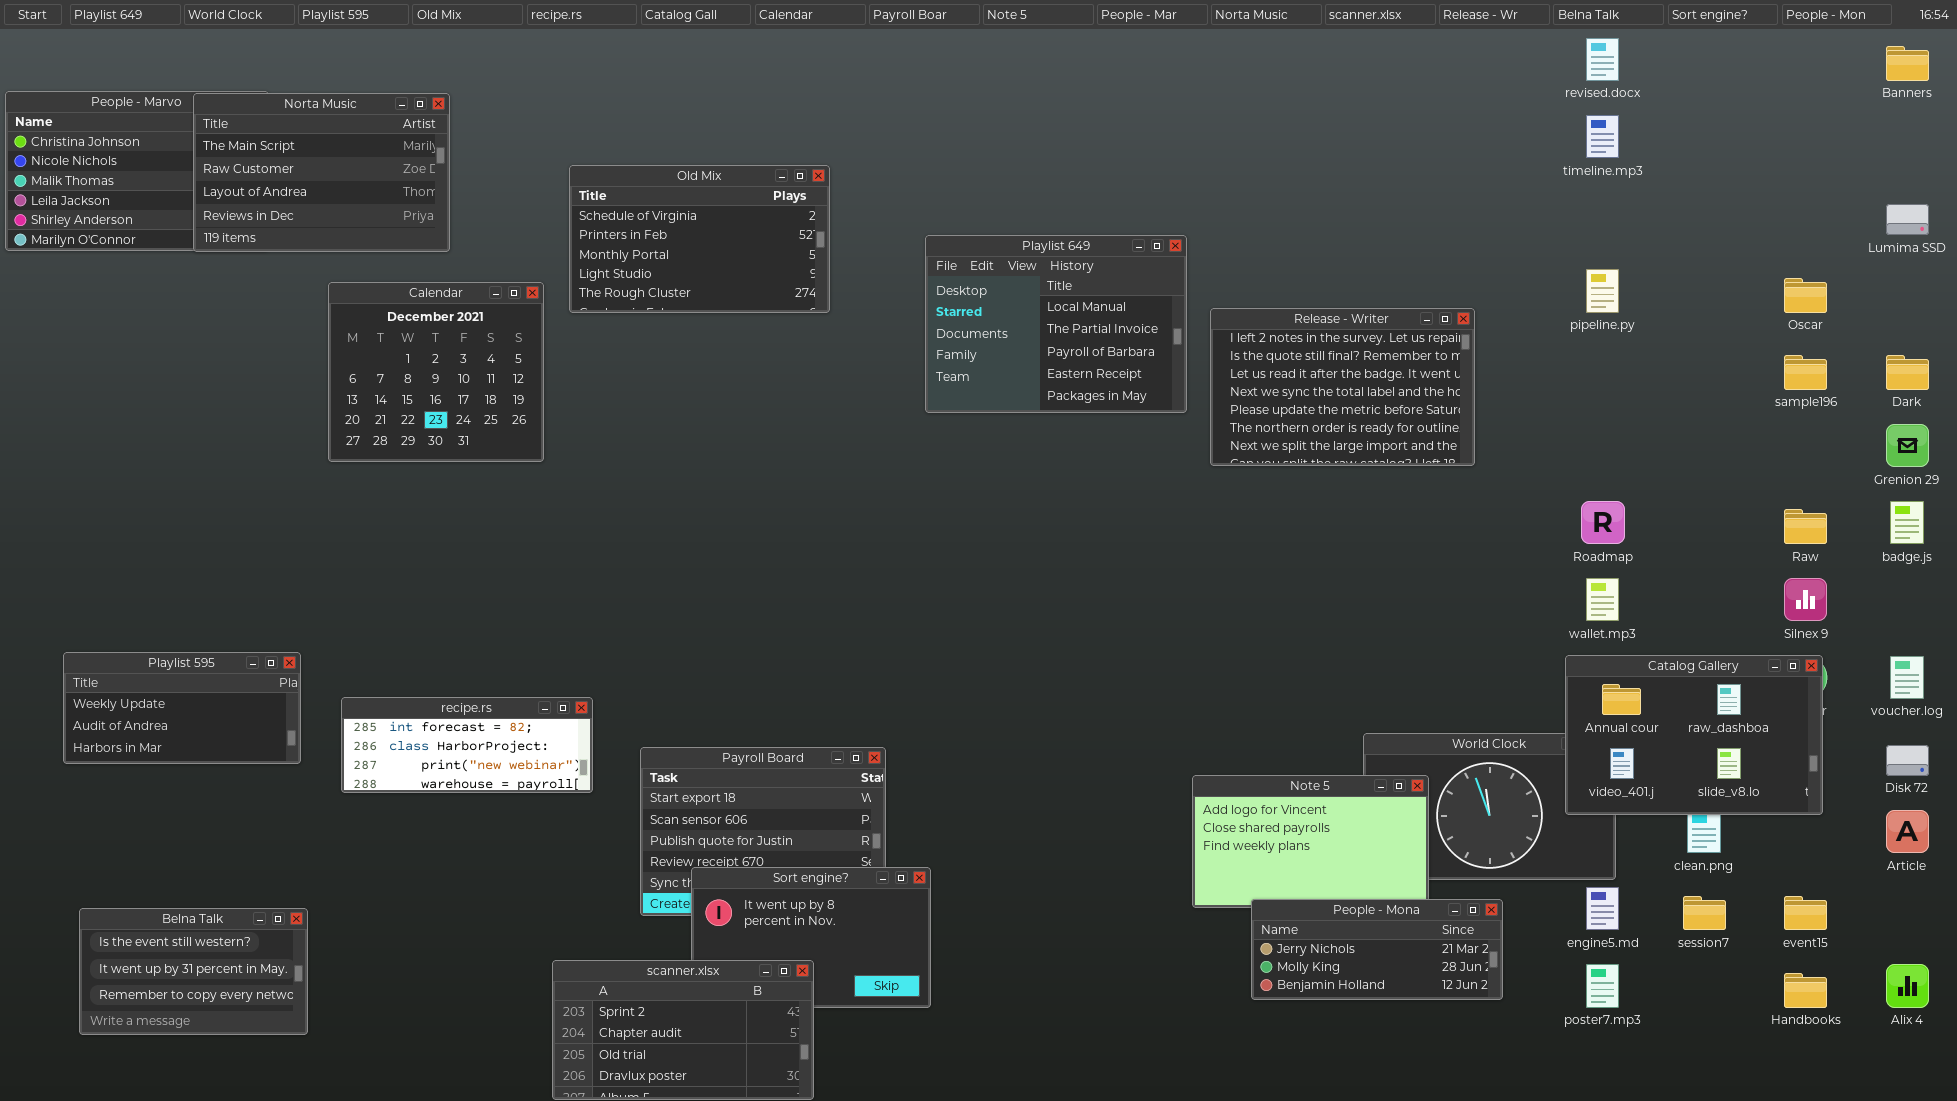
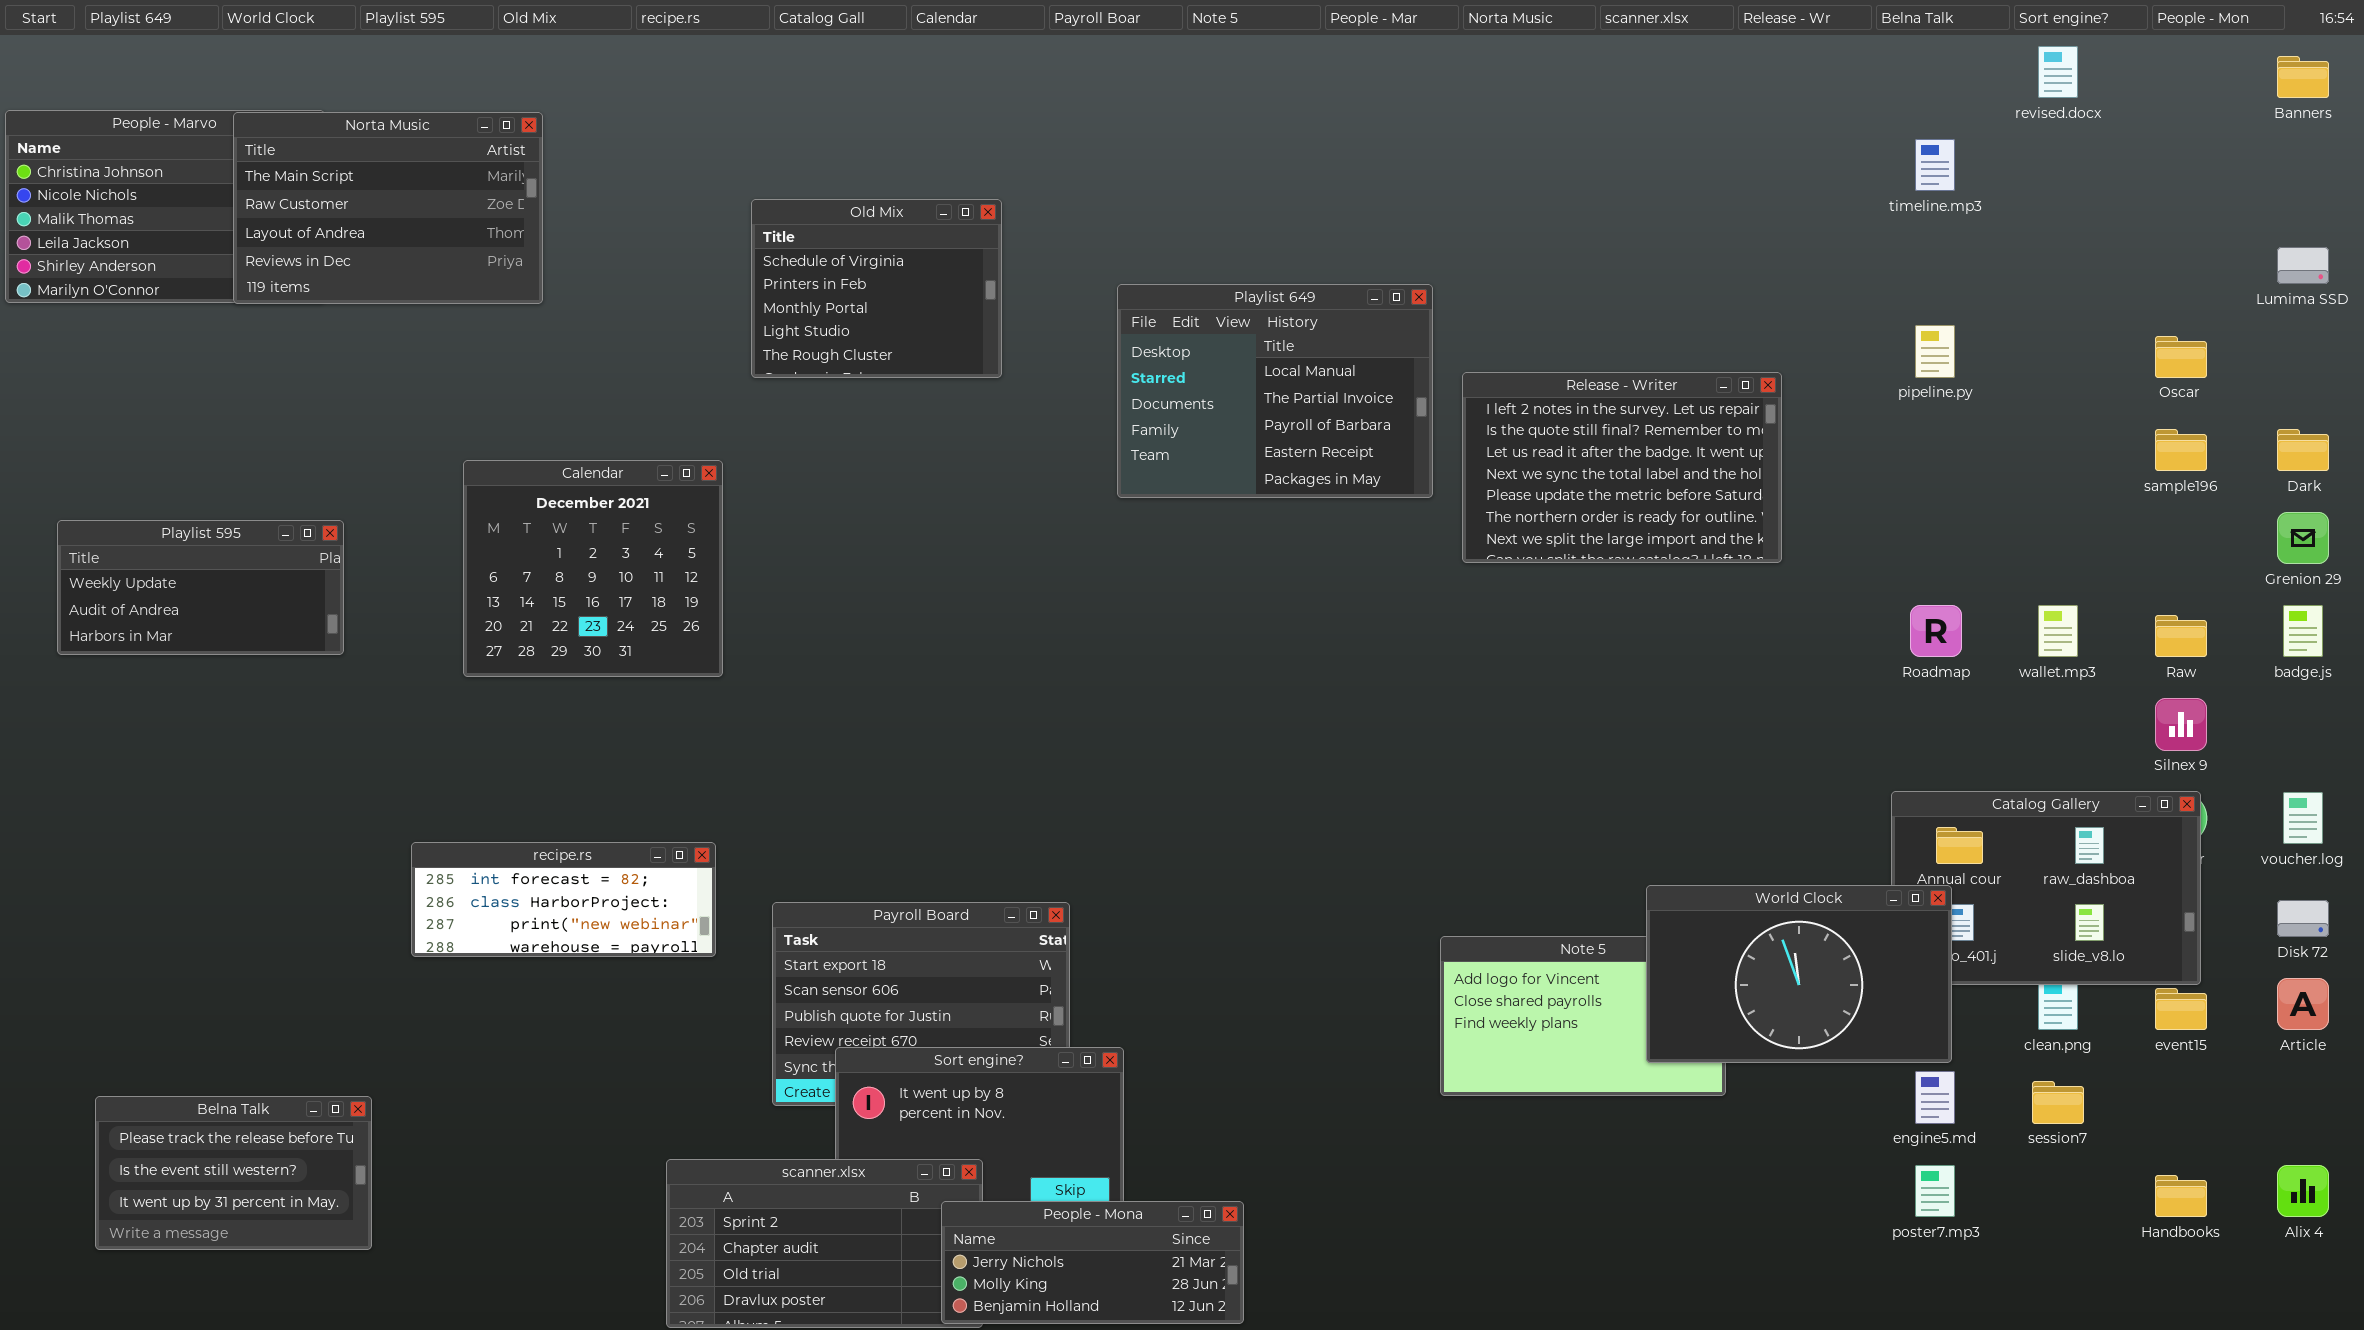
revised.docx: [1586,38,1619,81] -> [2038,46,2078,98], moved
Old Mix: [569,165,830,313] -> [751,199,1002,378], resized
Calendar: [328,282,544,462] -> [463,460,723,677], moved
wallet.mp3: [1586,578,1619,621] -> [2038,605,2078,657], moved
Playlist 595: [63,652,301,764] -> [57,520,344,655], moved
World Clock: [1363,733,1616,880] -> [1646,885,1952,1063], raised
event15: [1784,896,1827,930] -> [2155,988,2207,1030], moved
People - Mona: [1251,899,1503,1000] -> [941,1201,1244,1324], moved
Belna Talk: [79,908,308,1035] -> [95,1096,372,1250], scrolled up 1 row

